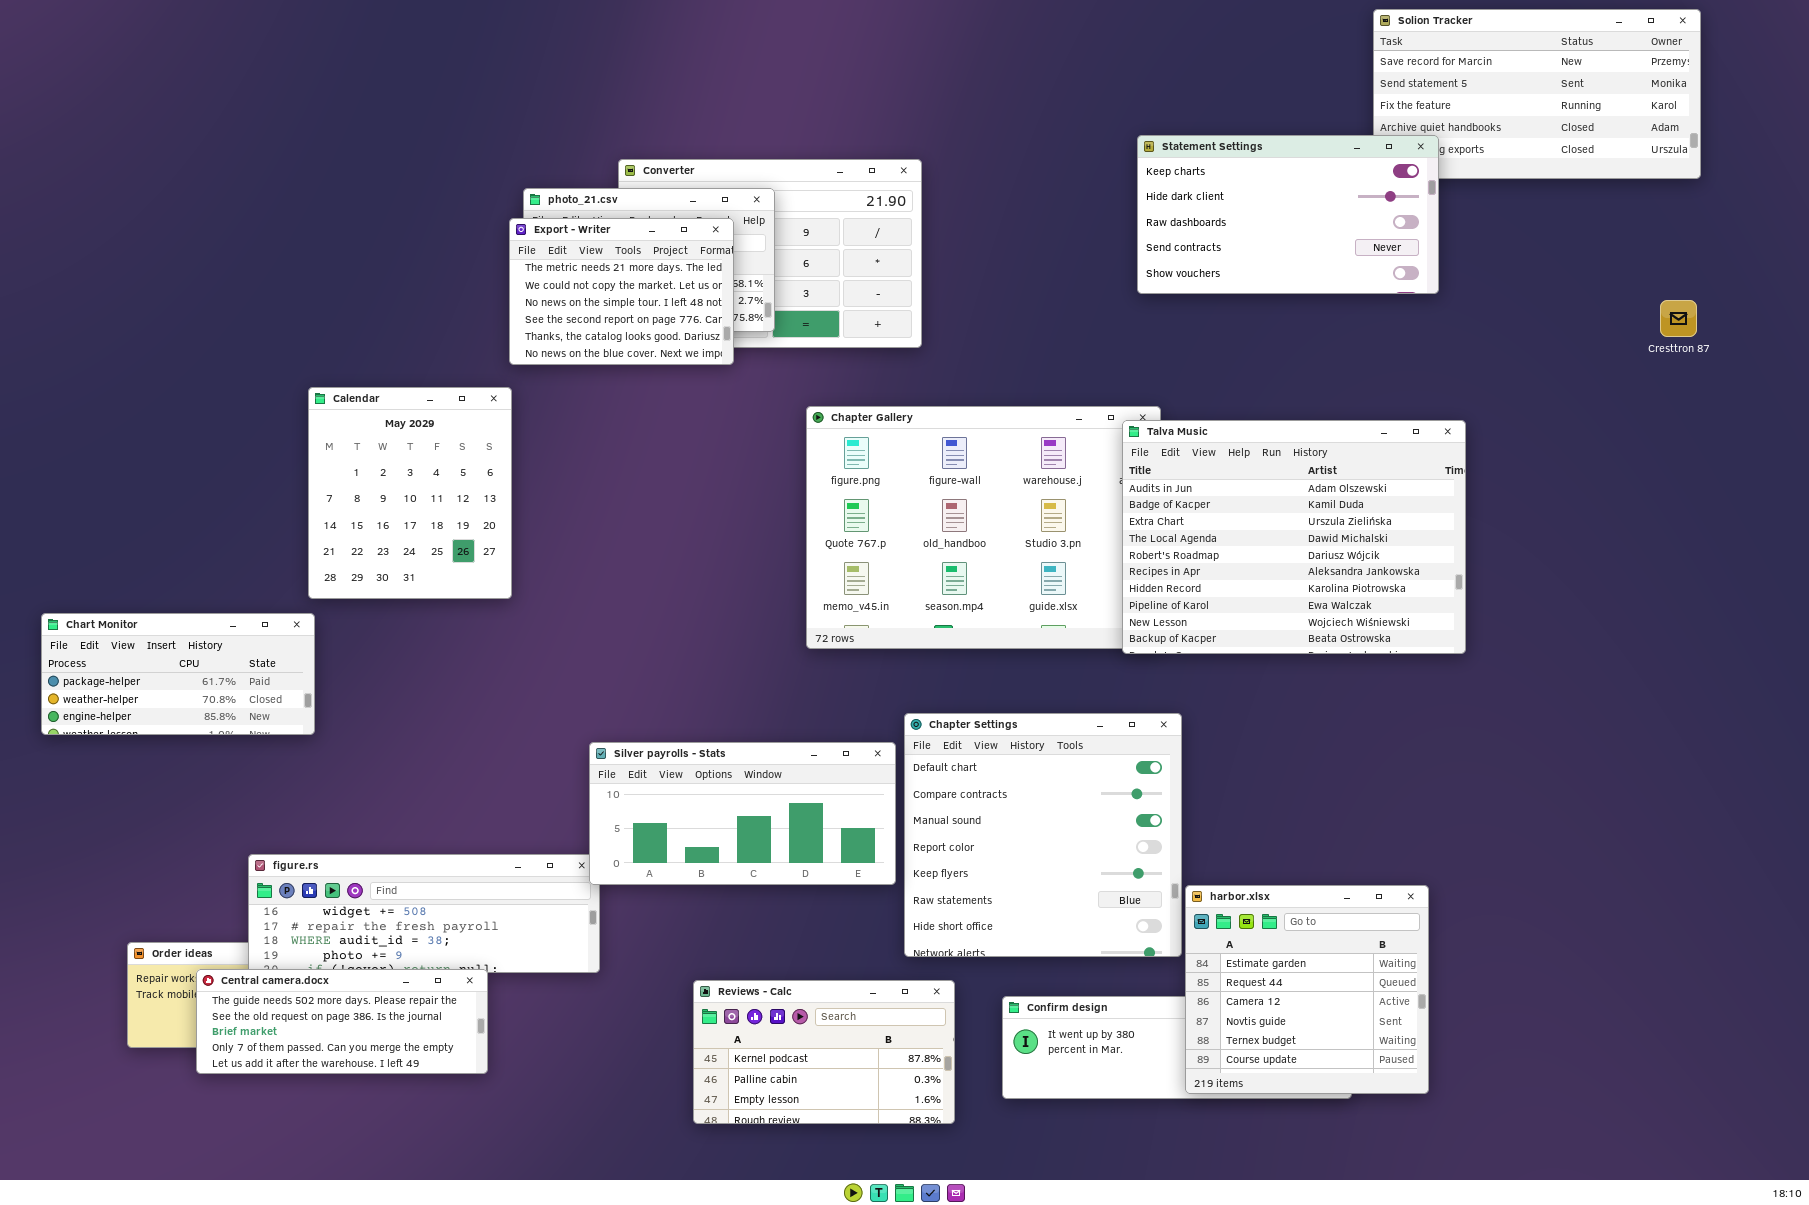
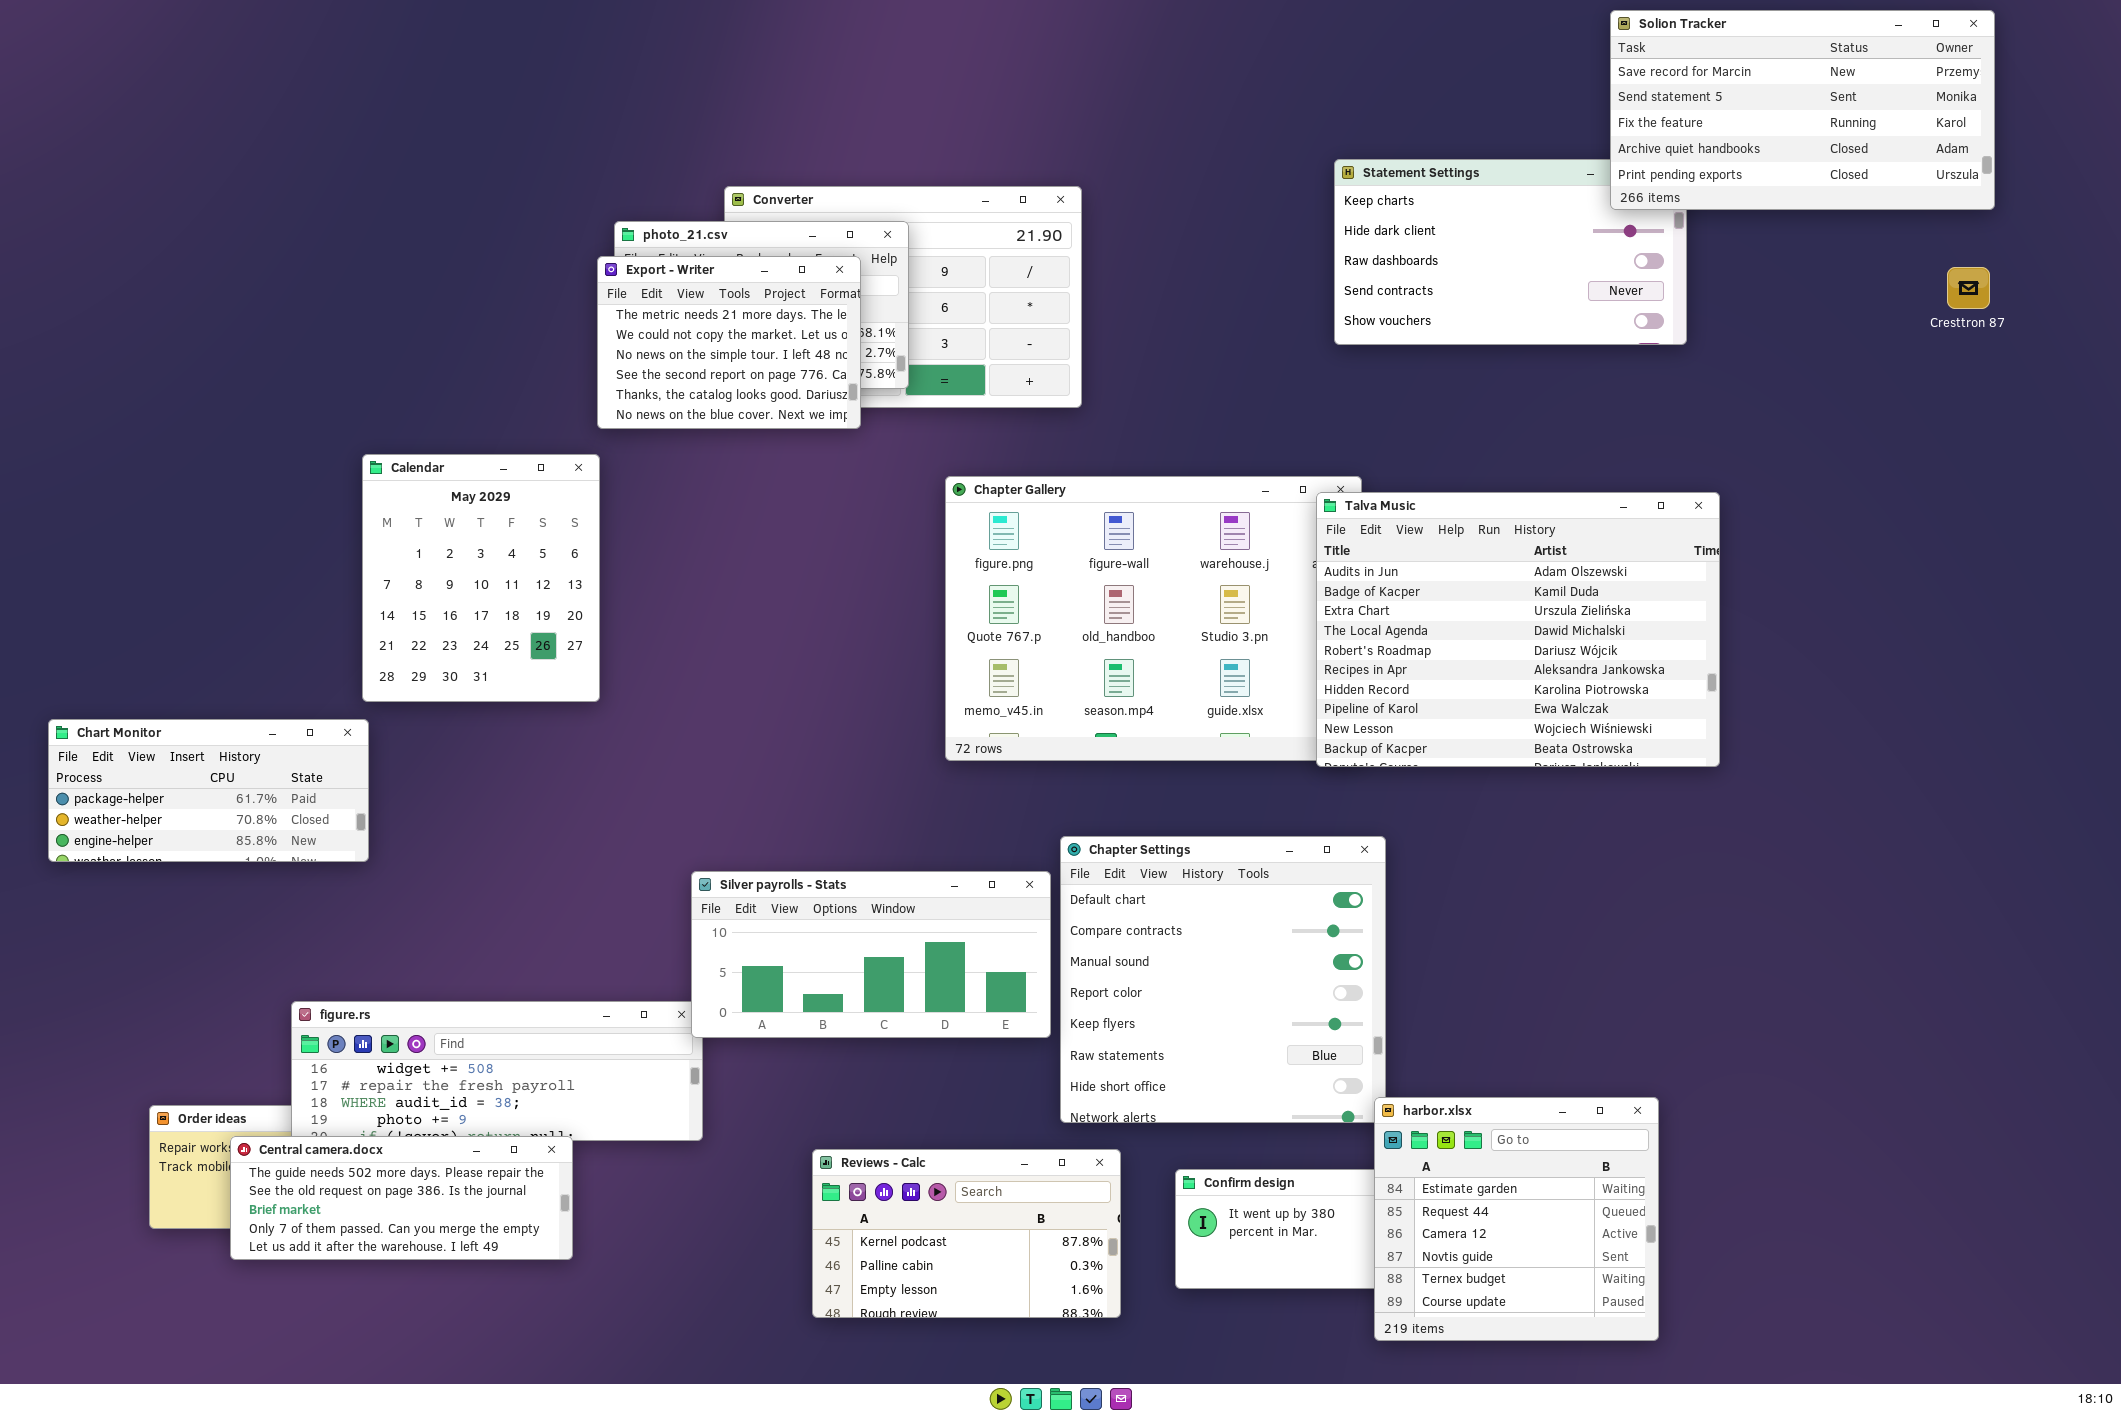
Solion Tracker: [1373,9,1701,179] -> [1610,10,1995,210], raised
Cresttron 87: [1660,300,1697,337] -> [1947,267,1990,309], moved
harbor.xlsx: [1185,885,1429,1094] -> [1374,1097,1659,1341], moved

